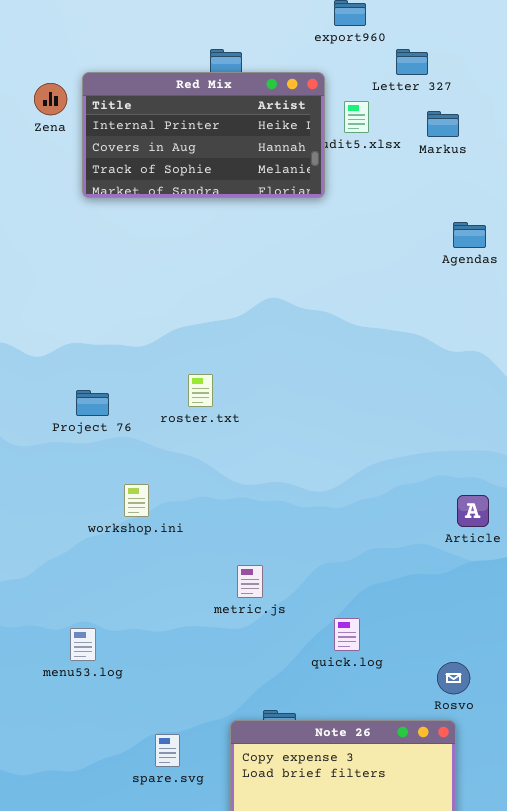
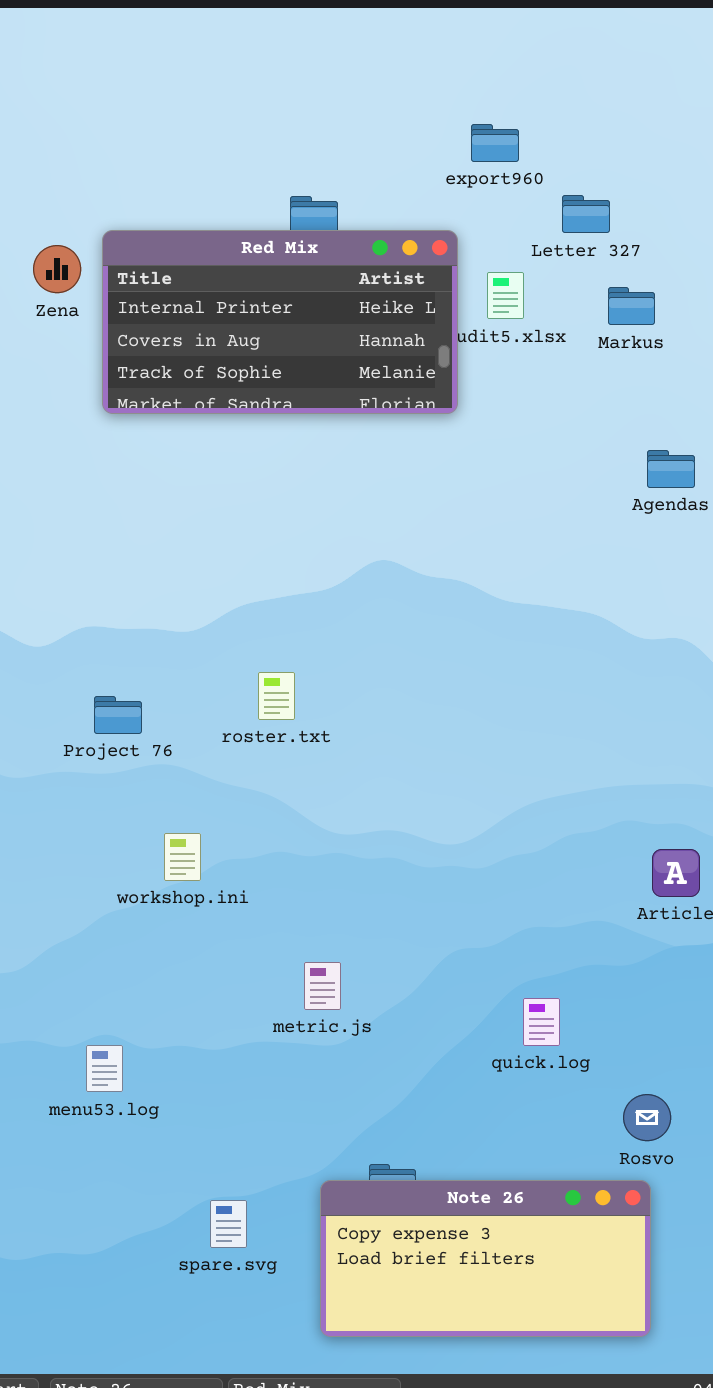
metric.js: [237,565,263,598] -> [304,962,341,1010], moved
quick.log: [334,618,360,651] -> [523,998,560,1046], moved

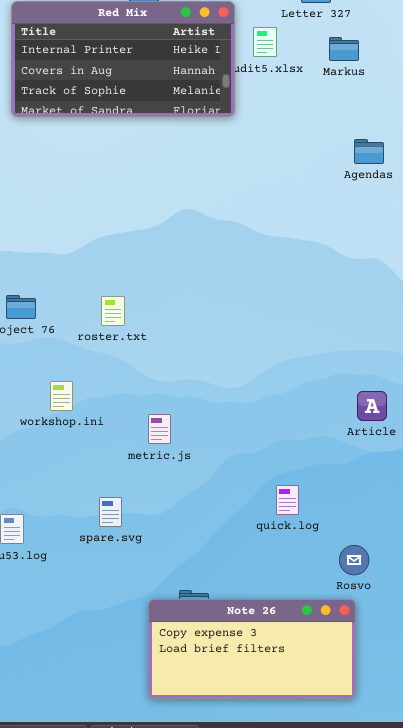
roster.txt: [258,672,295,720] -> [101,296,125,326], moved
metric.js: [304,962,341,1010] -> [148,414,171,444], moved
spare.svg: [210,1200,247,1248] -> [99,497,122,527], moved

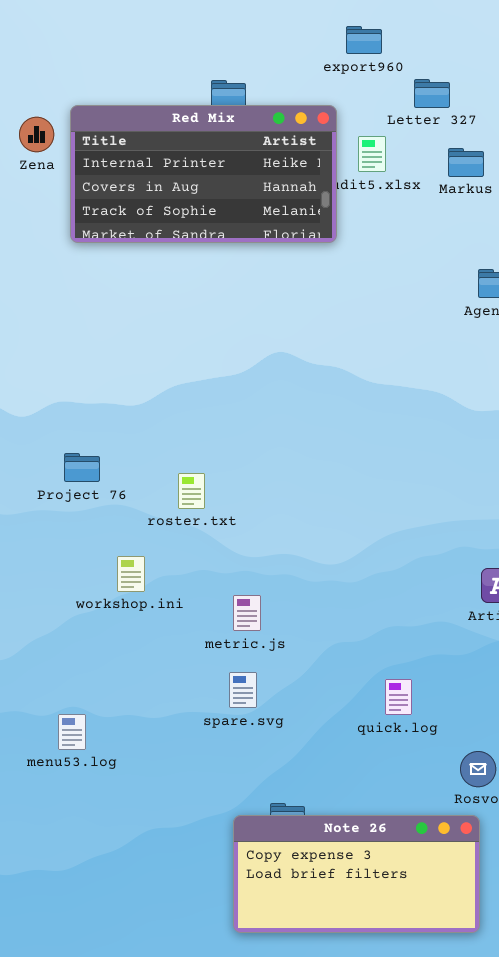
roster.txt: [101,296,125,326] -> [178,473,205,509], moved
spare.svg: [99,497,122,527] -> [229,672,257,708], moved

